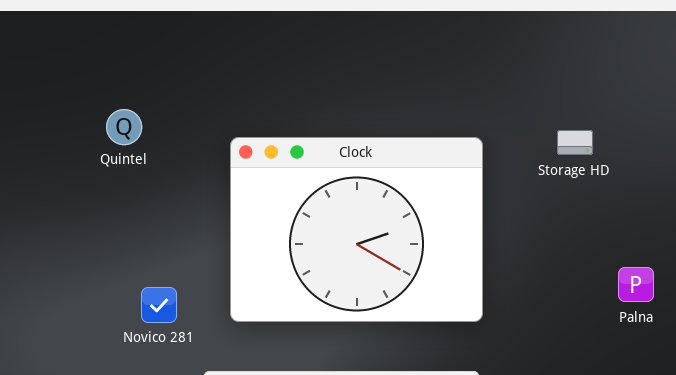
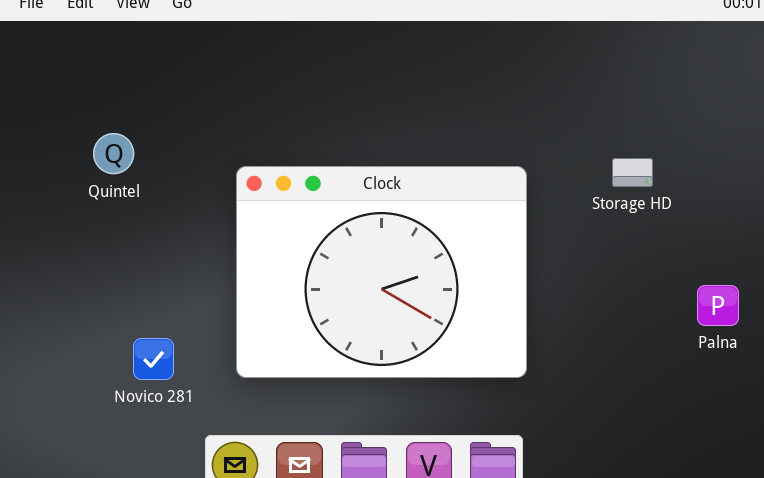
Palna: [618,267,654,302] -> [697,285,739,326], moved

